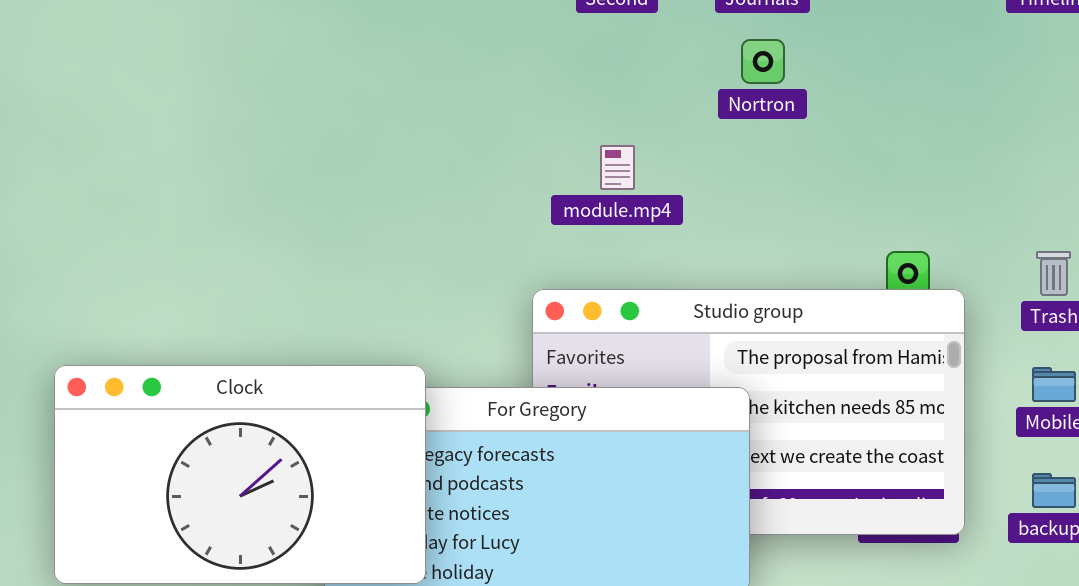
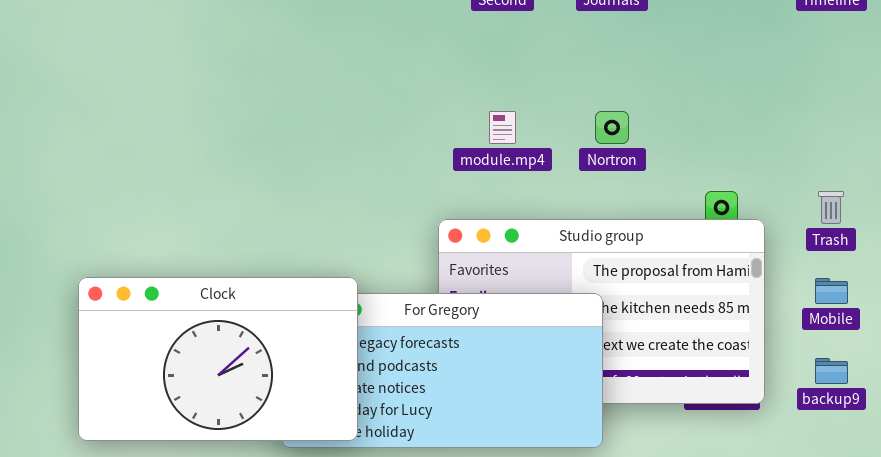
Nortron: [741,39,785,84] -> [595,111,629,144], moved

